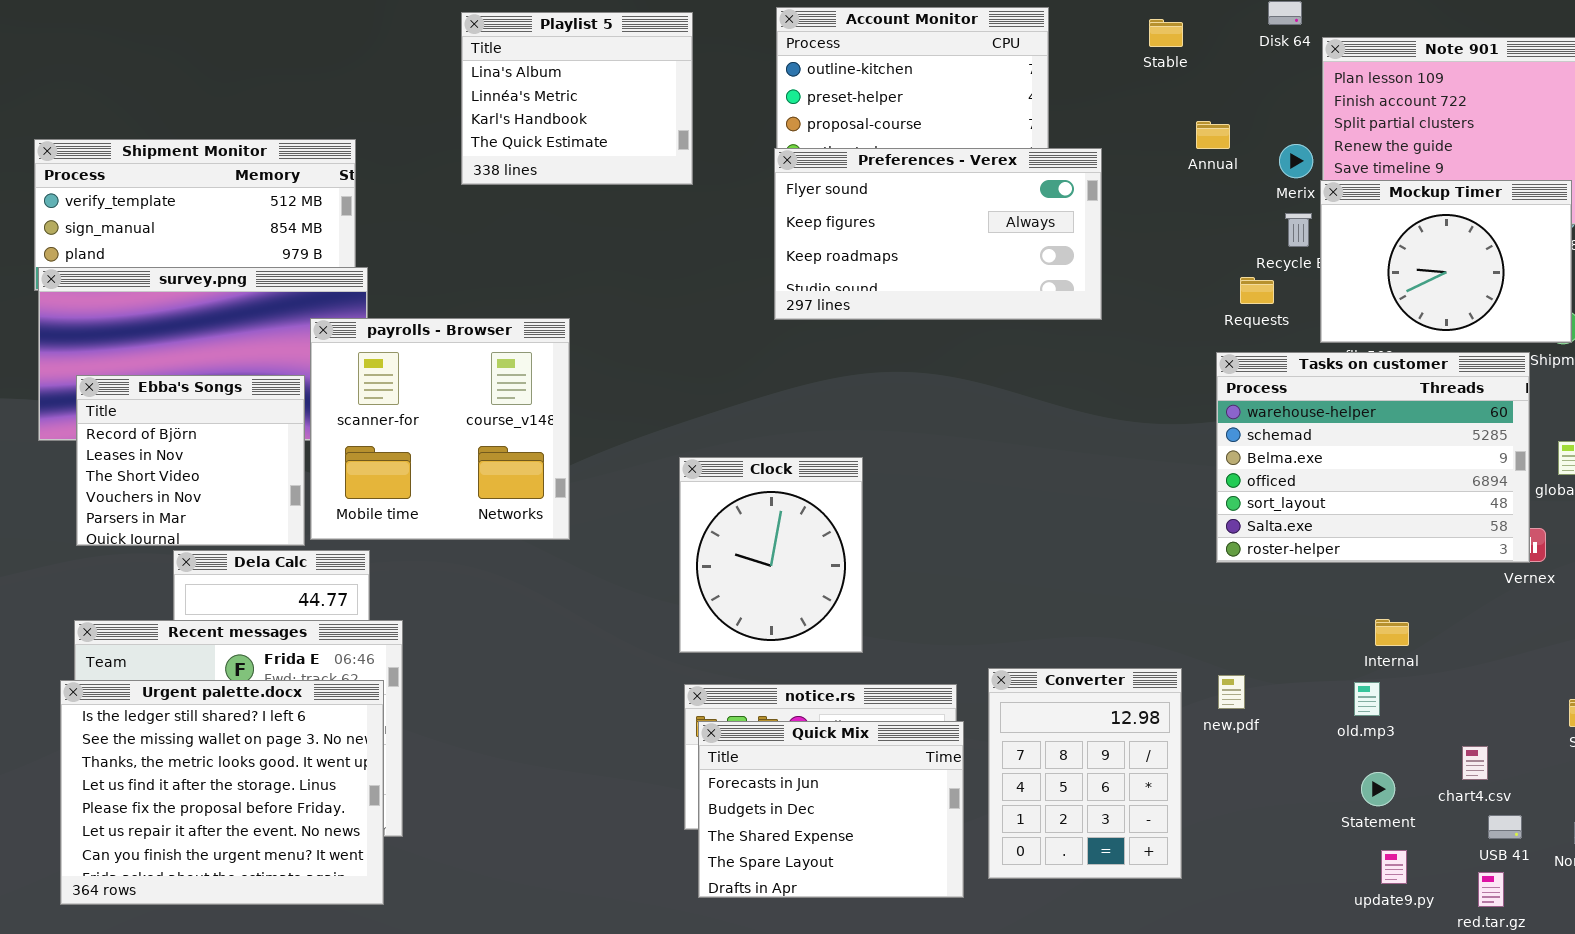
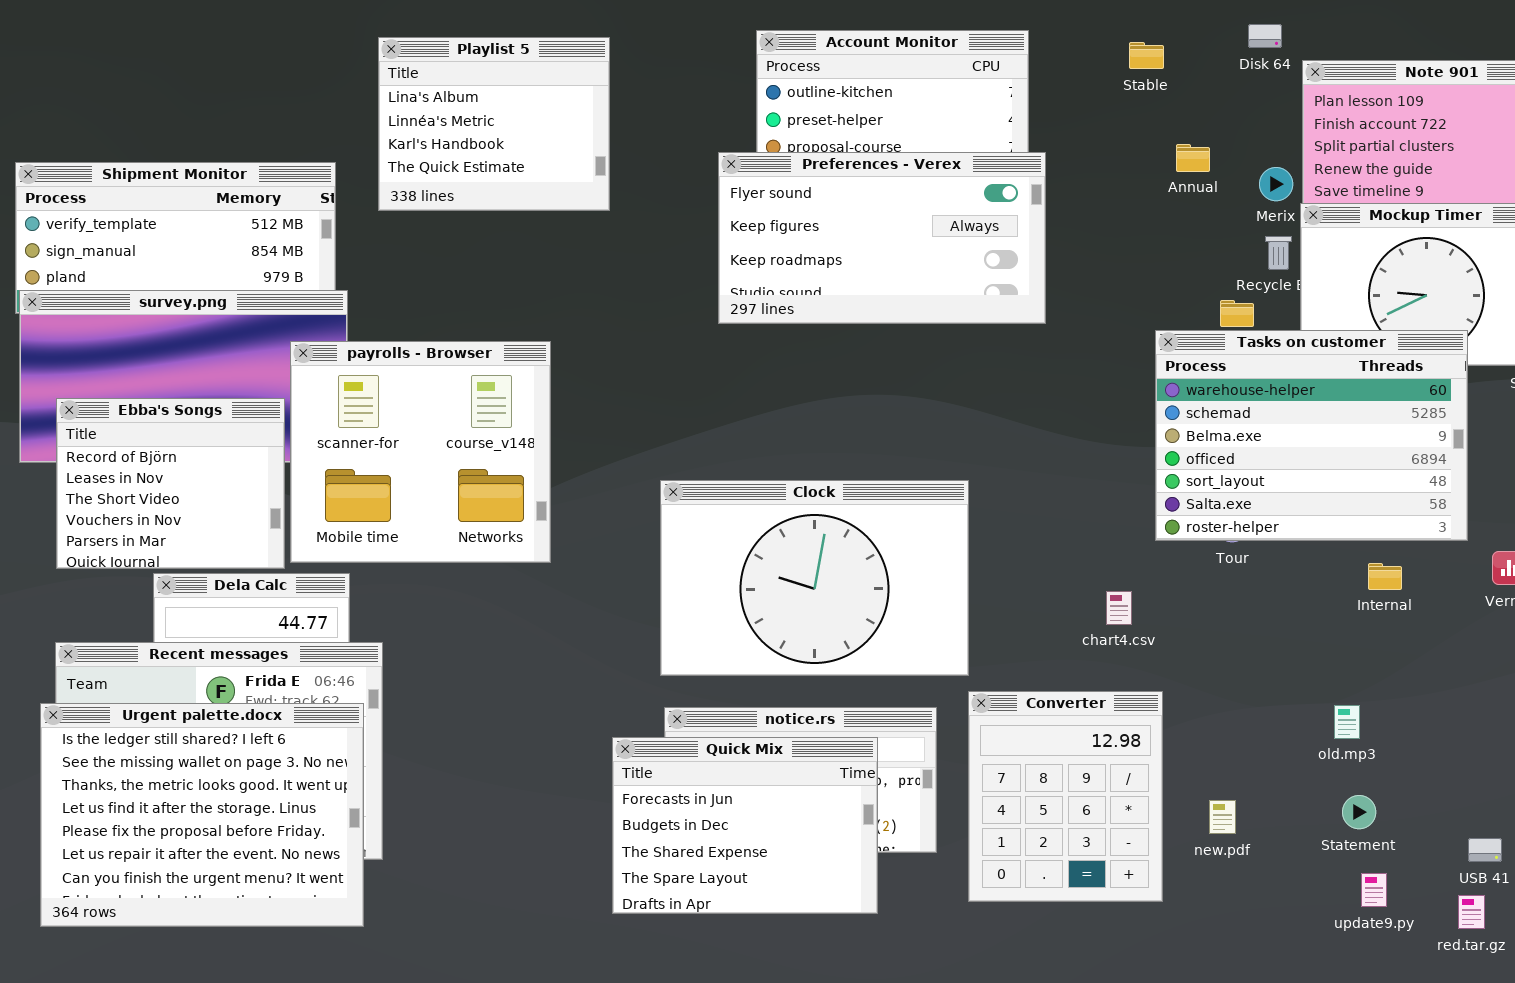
Playlist 5: [461,12,693,185] -> [378,37,610,211], moved
Preferences - Verex: [774,148,1102,320] -> [718,152,1046,324], moved
Tasks on customer: [1216,352,1530,563] -> [1155,330,1468,541], moved
Clock: [679,457,863,653] -> [660,480,969,676], resized
Internal: [1375,619,1409,646] -> [1368,563,1402,590], moved
new.pdf: [1218,675,1245,709] -> [1209,800,1236,834], moved
Quick Mix: [698,721,964,898] -> [612,737,878,914], moved
chart4.csv: [1462,746,1488,780] -> [1106,591,1132,625], moved

